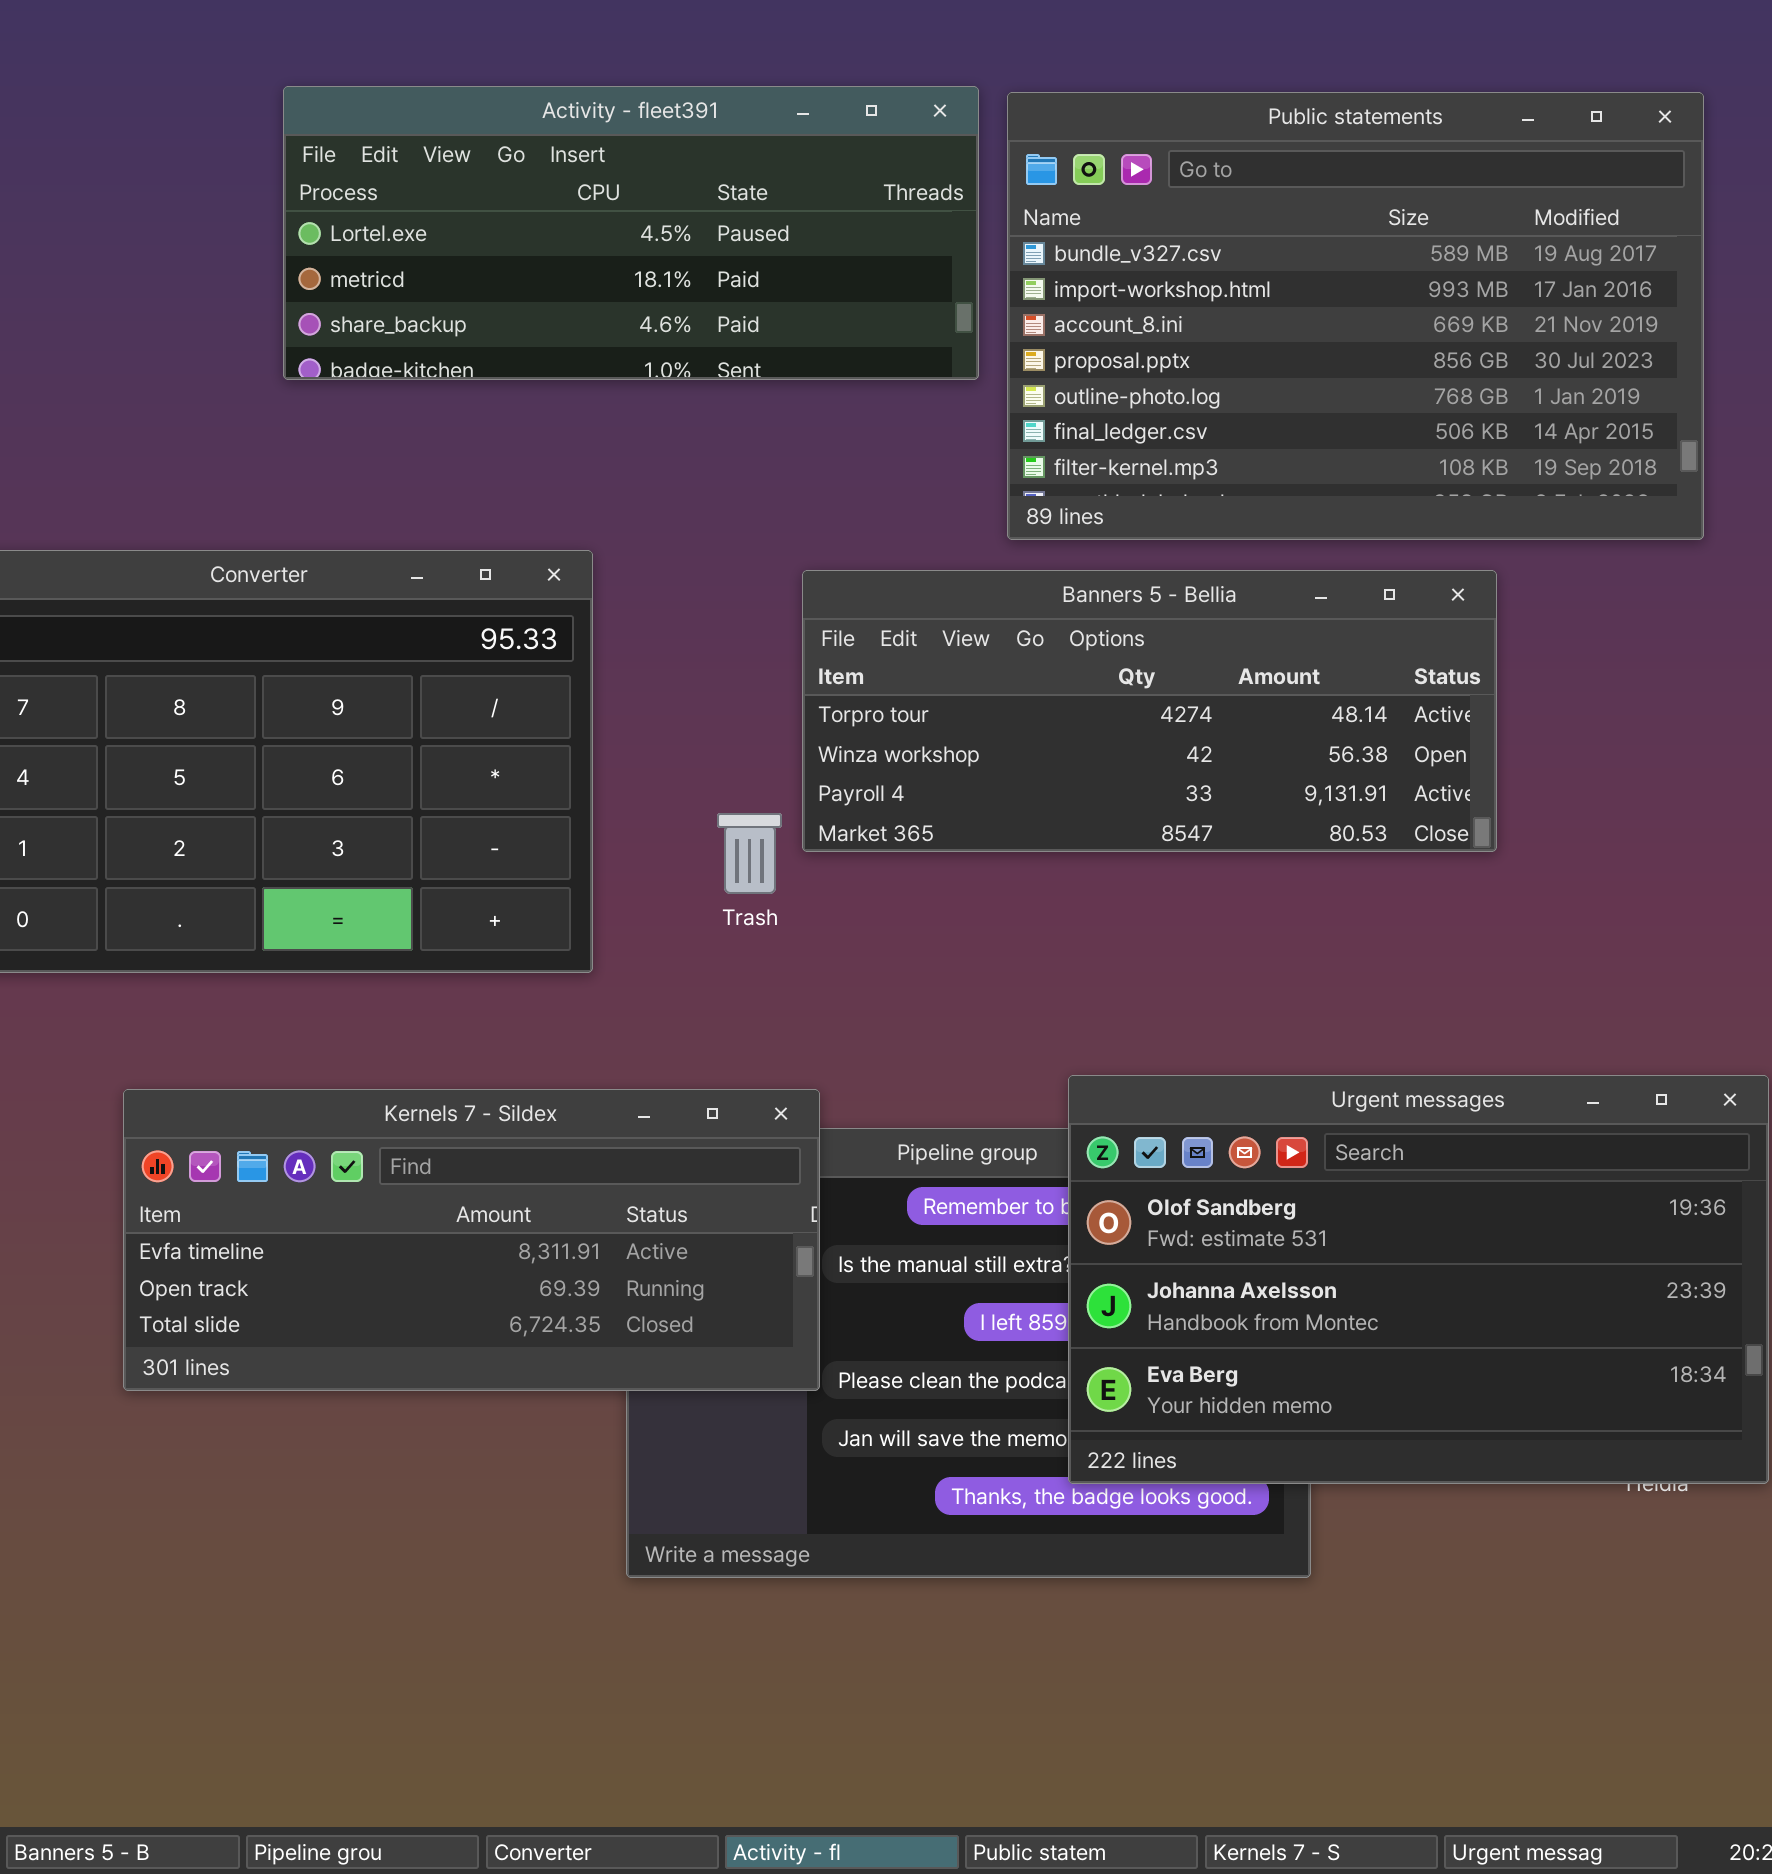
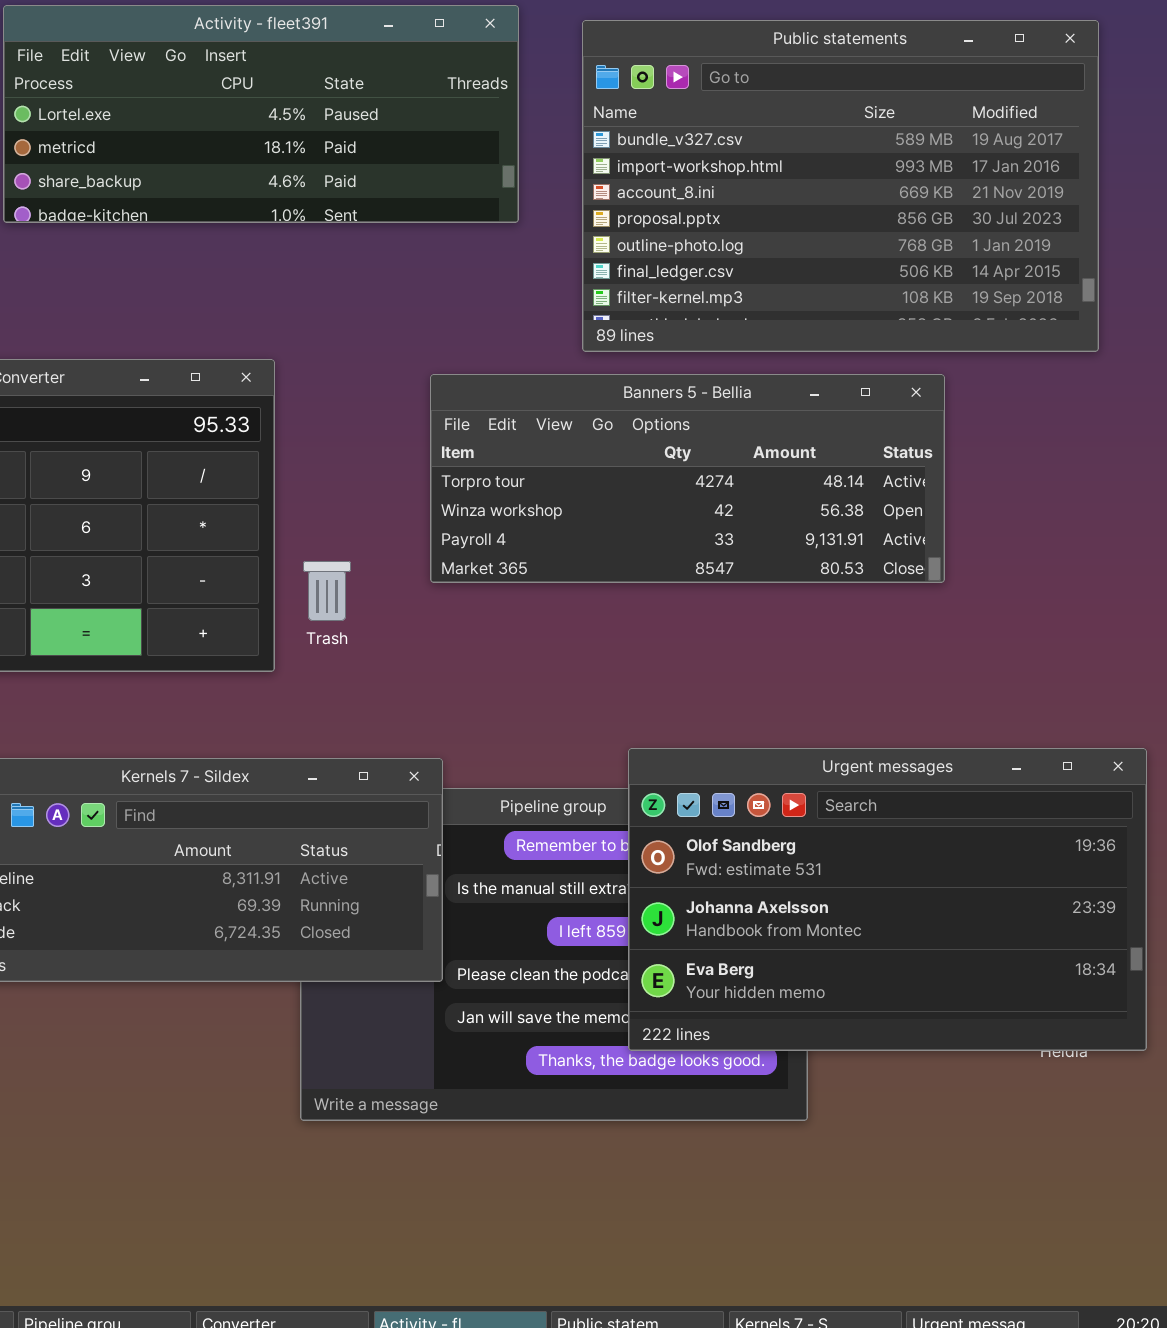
Activity - fleet391: [283,86,979,380] -> [3,5,519,223], moved
Trash: [717,813,782,894] -> [303,561,351,621], moved

